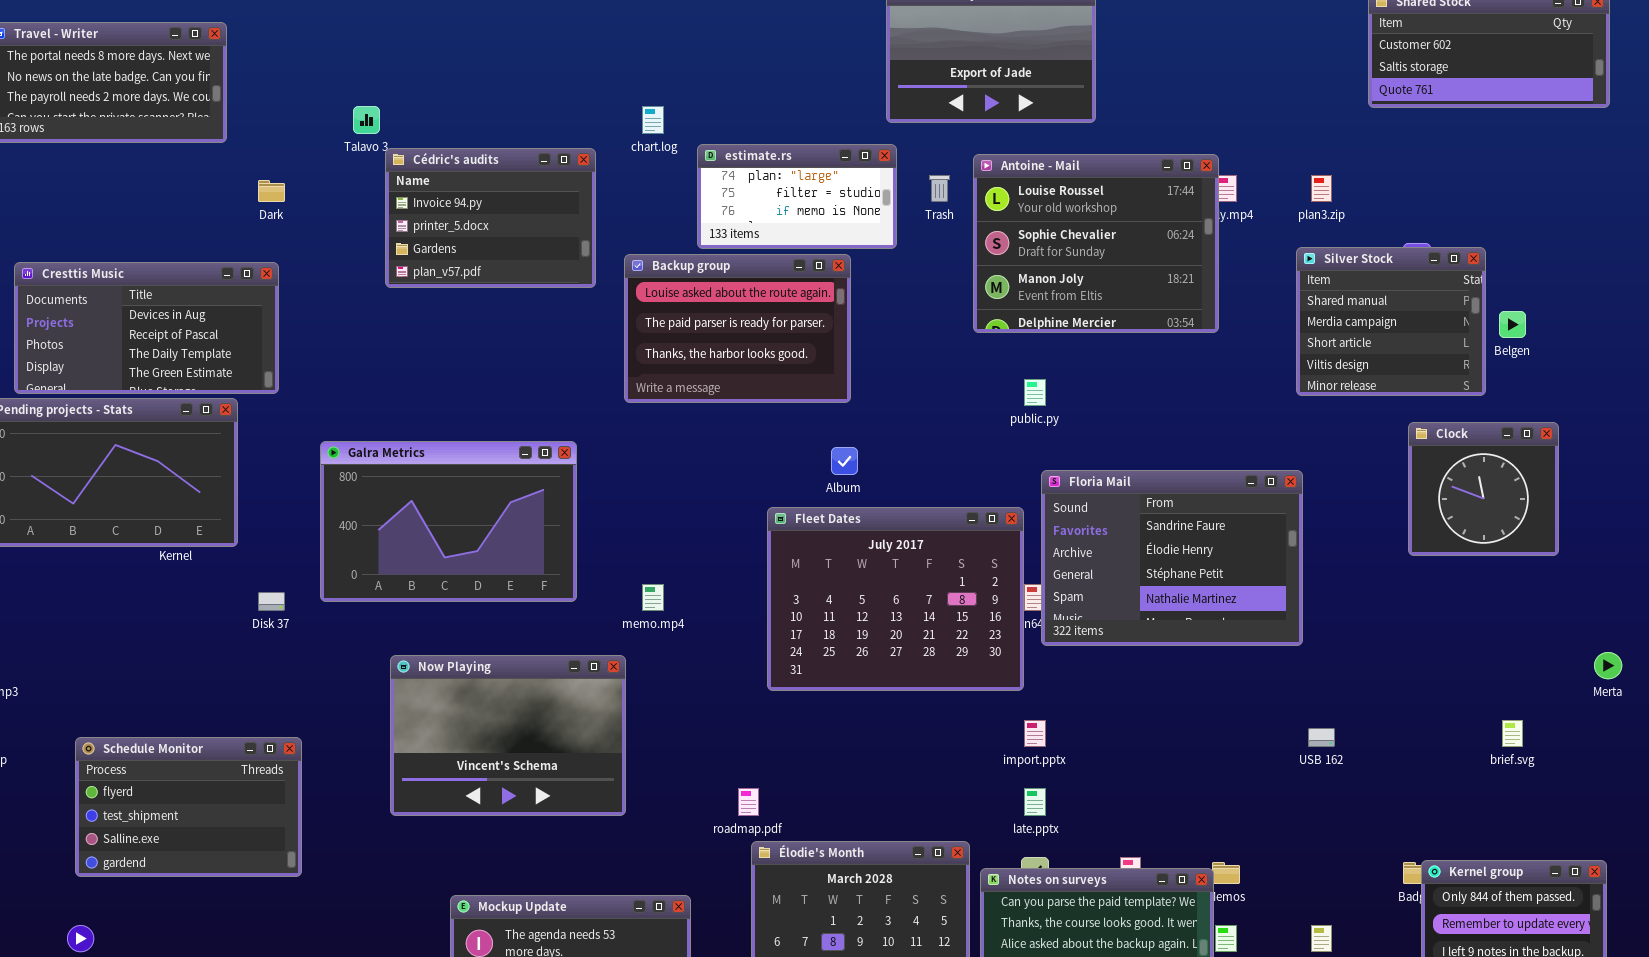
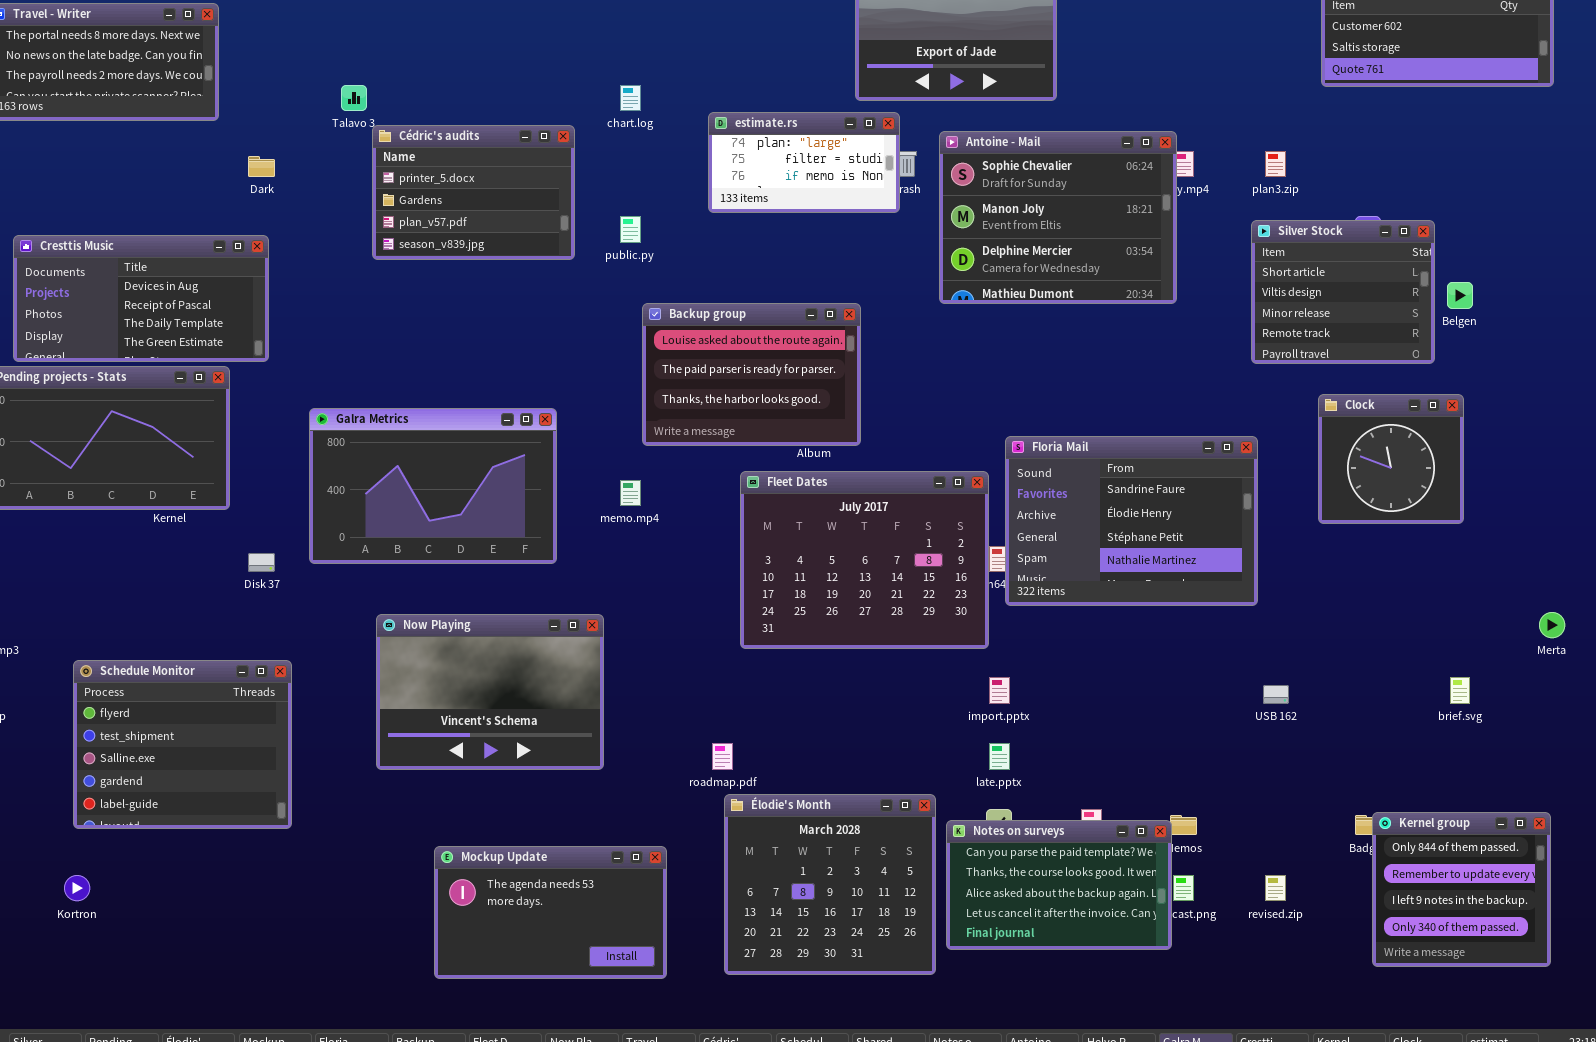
estimate.rs: [697,144,897,249] -> [708,112,900,213], moved
Cédric's audits: [385,148,596,288] -> [372,125,575,260], scrolled down 1 row
Antoine - Mail: [973,154,1219,333] -> [939,131,1177,304], scrolled down 1 row
Silver Stock: [1296,247,1486,396] -> [1251,220,1435,364], scrolled down 2 rows
Backup group: [624,254,851,403] -> [642,303,861,446], moved
public.py: [1024,379,1046,406] -> [620,216,641,243], moved
Clock: [1408,422,1559,556] -> [1318,394,1464,524], moved
memo.mp4: [642,584,664,611] -> [620,480,641,506], moved
Schedule Monitor: [75,737,302,877] -> [73,660,292,829], resized

